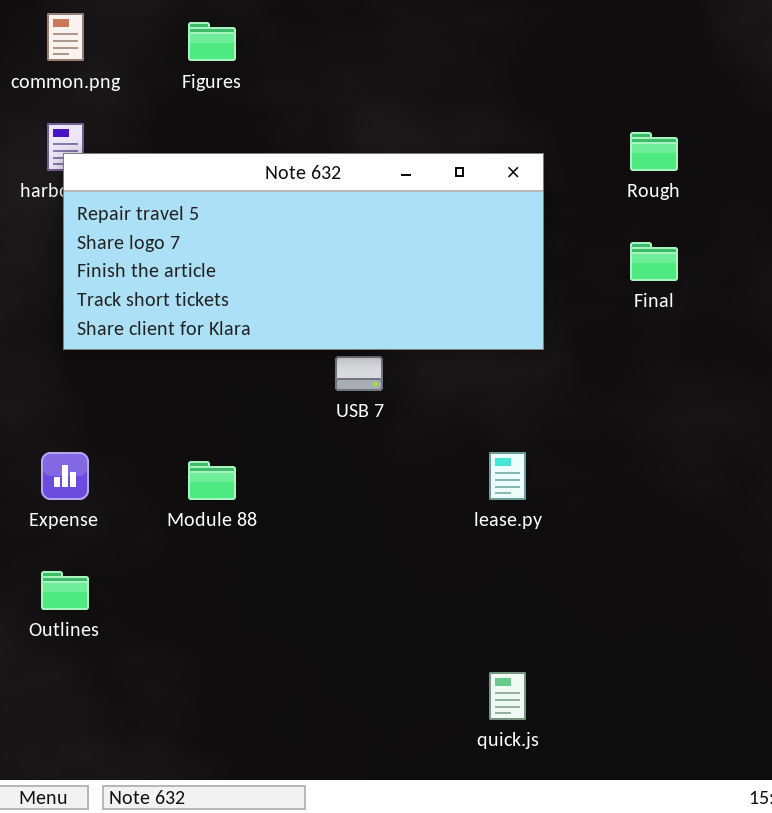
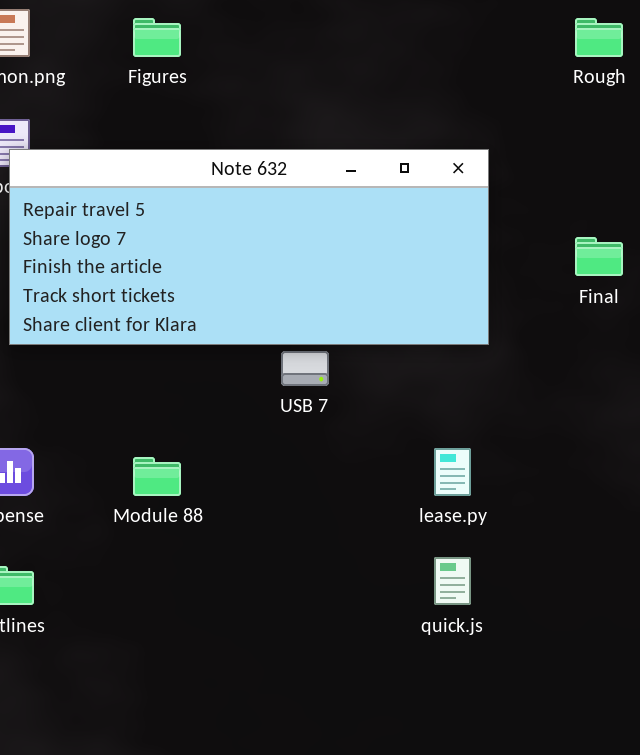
Rough: [630,132,678,171] -> [575,18,623,57], moved
quick.js: [489,672,526,720] -> [434,557,471,605], moved

